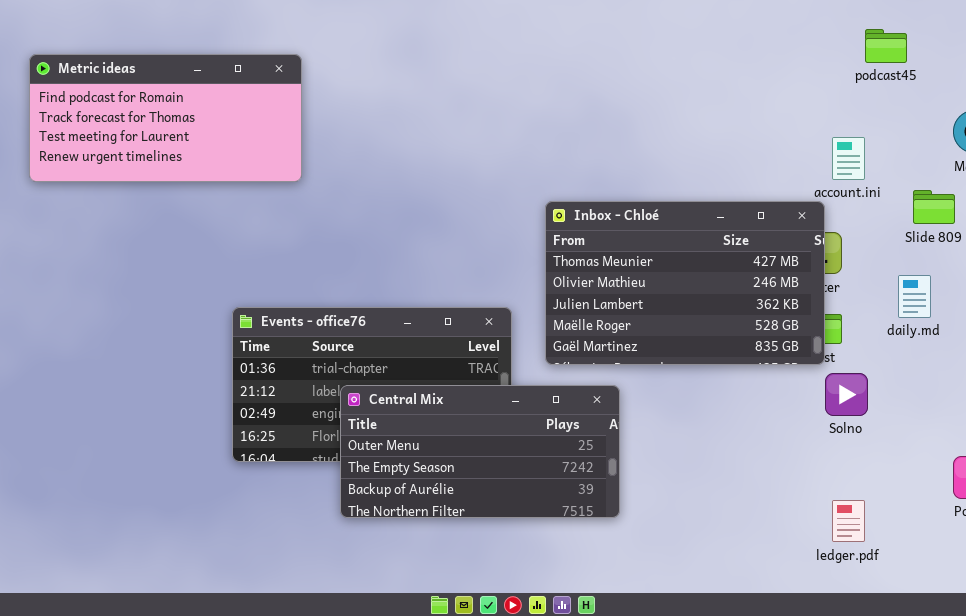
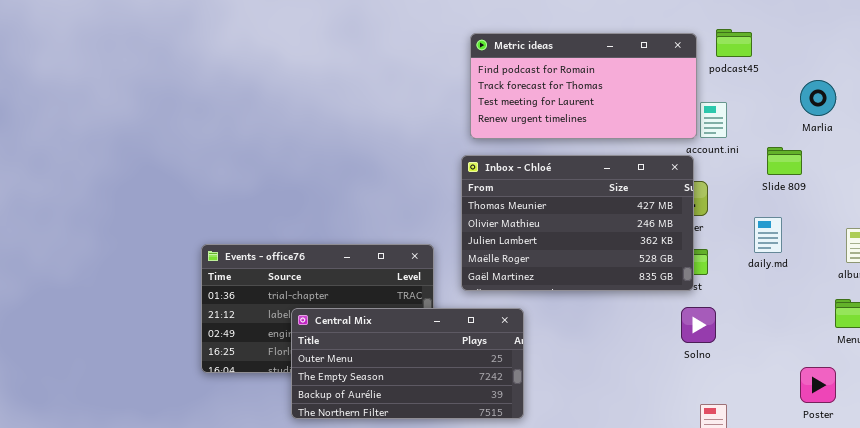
podcast45: [865,29,907,63] -> [716,29,752,57], moved
Metric ideas: [29,54,302,182] -> [470,33,697,139], moved
Solno: [825,373,868,416] -> [681,307,716,343], moved

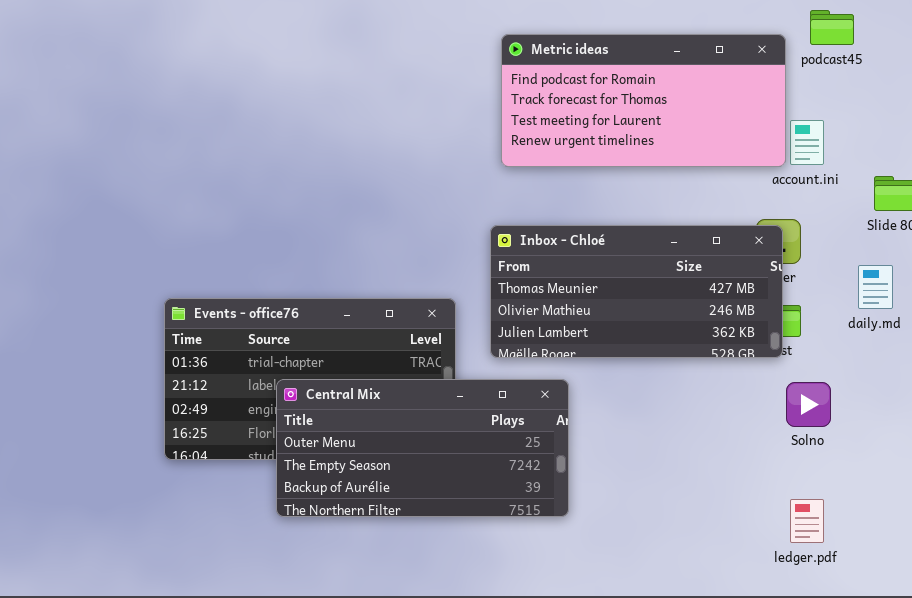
podcast45: [716,29,752,57] -> [810,10,854,45], moved
Inbox - Chloé: [461,155,694,291] -> [490,225,783,358], resized
Solno: [681,307,716,343] -> [786,382,831,427], moved

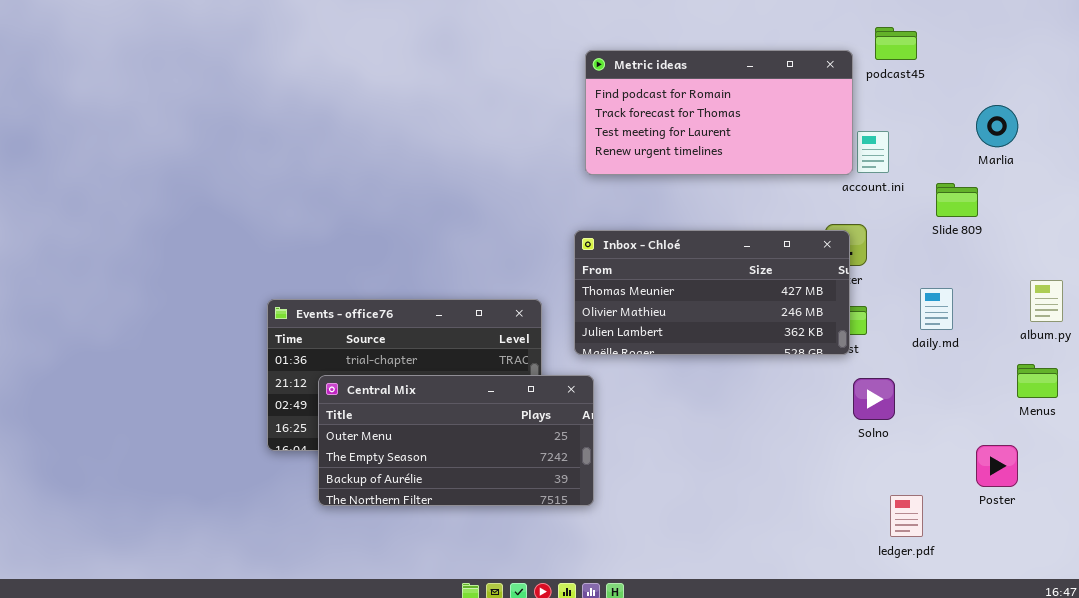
daily.md: [858,265,893,309] -> [920,288,953,330], moved
Central Mix: [276,379,569,517] -> [318,375,594,506], moved
ledger.pdf: [790,499,824,543] -> [890,495,923,537], moved

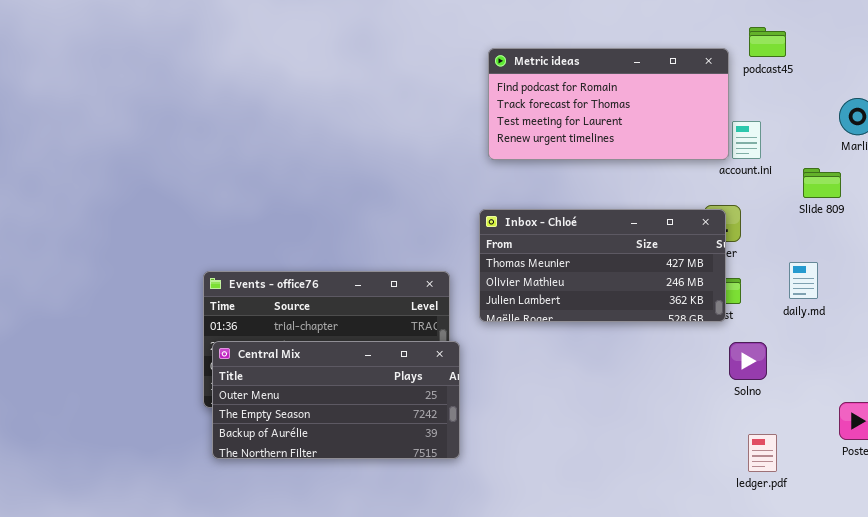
Central Mix: [318,375,594,506] -> [212,341,460,459], moved
ledger.pdf: [890,495,923,537] -> [748,434,777,472], moved

